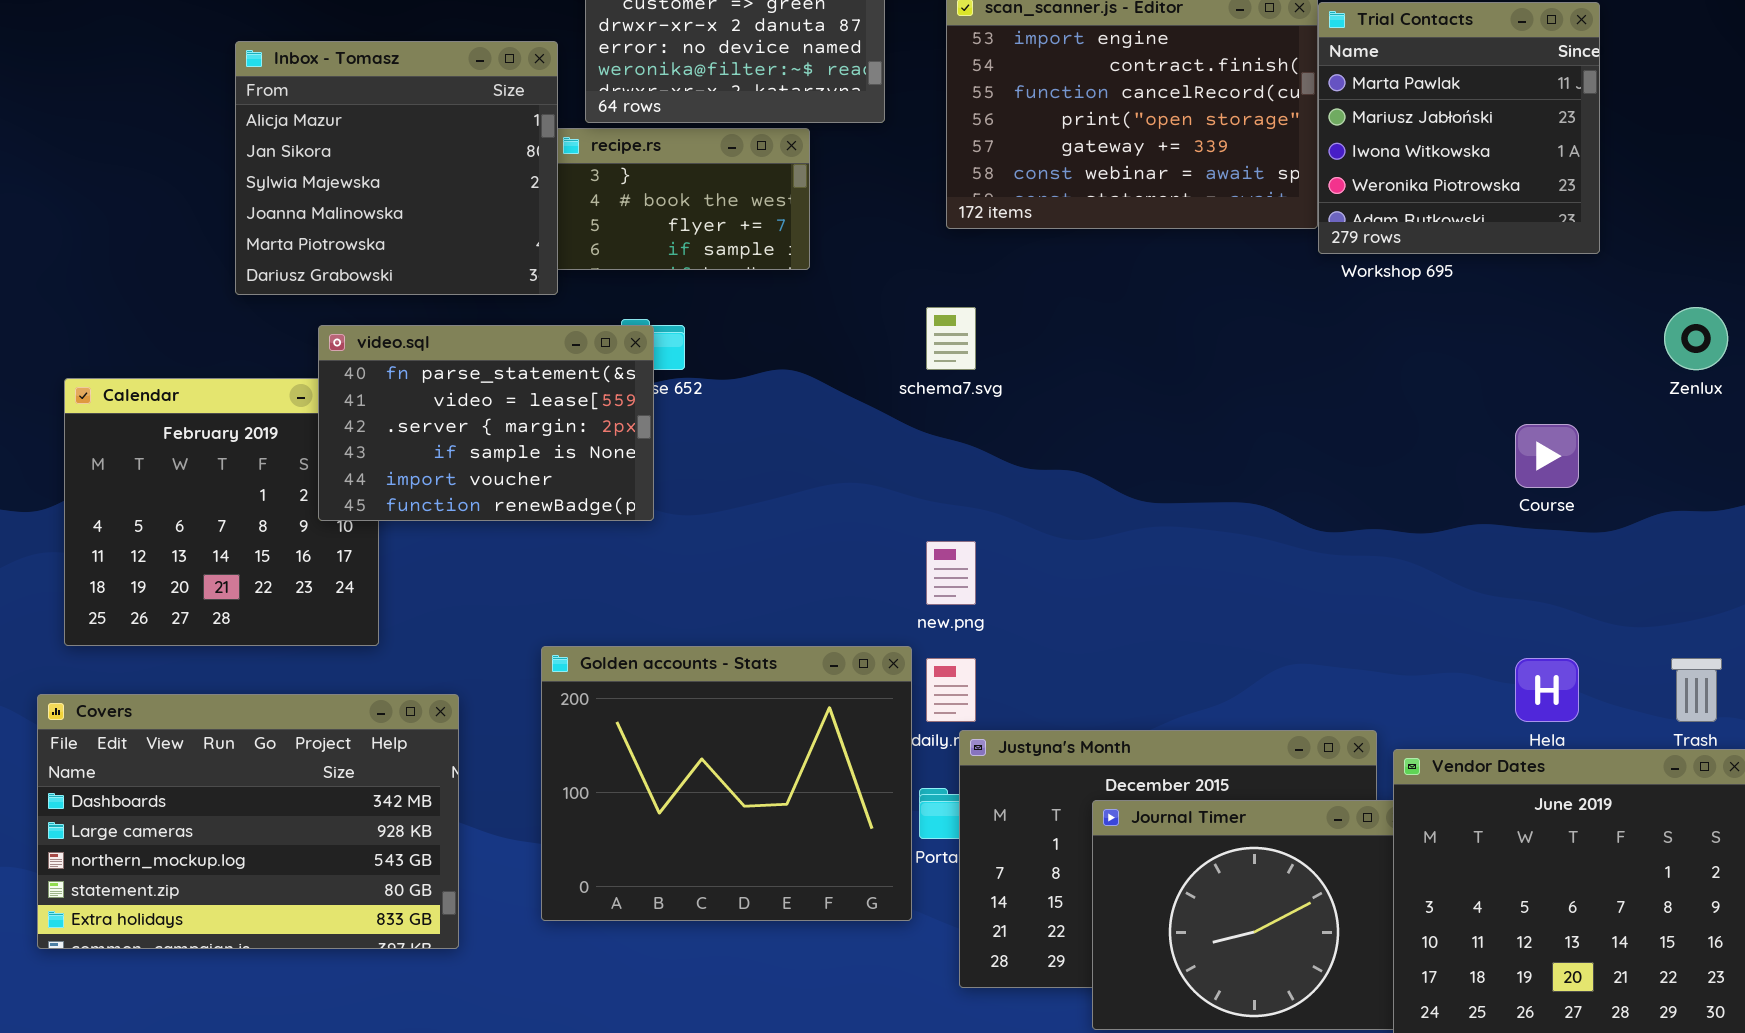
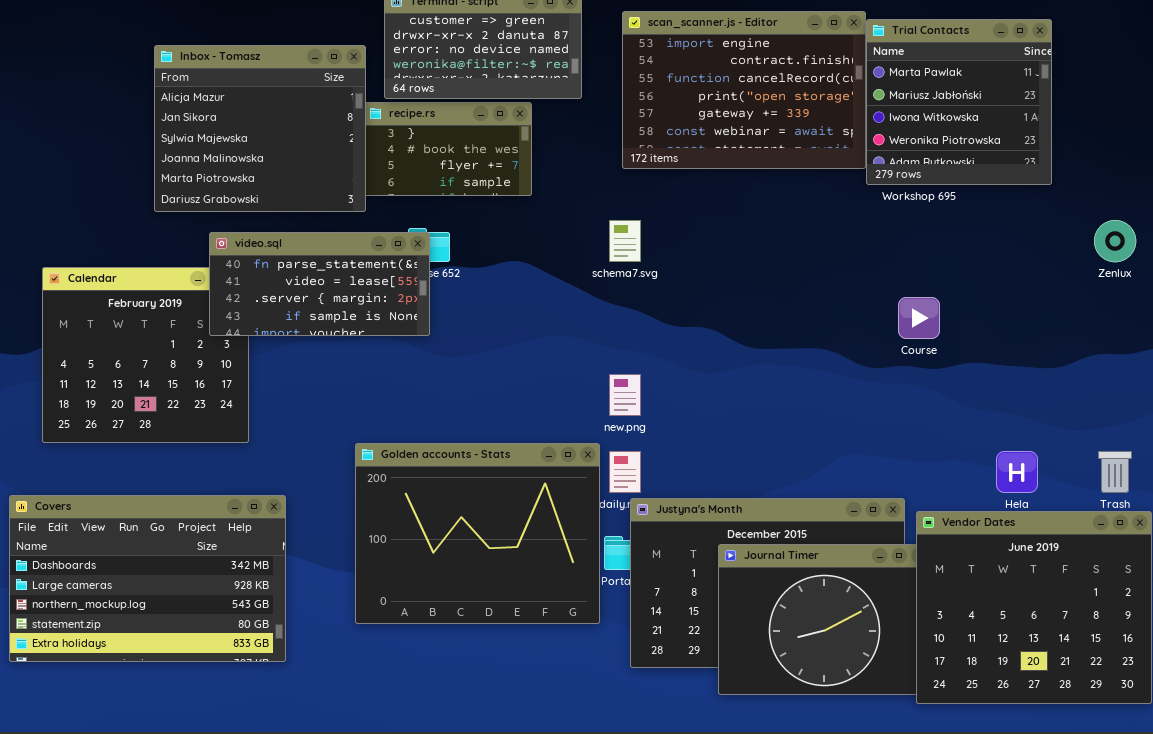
video.sql: [318,325,654,521] -> [209,232,430,336], resized
Course: [1515,424,1579,488] -> [898,297,940,339], moved
Covers: [37,694,459,949] -> [9,495,286,662], moved

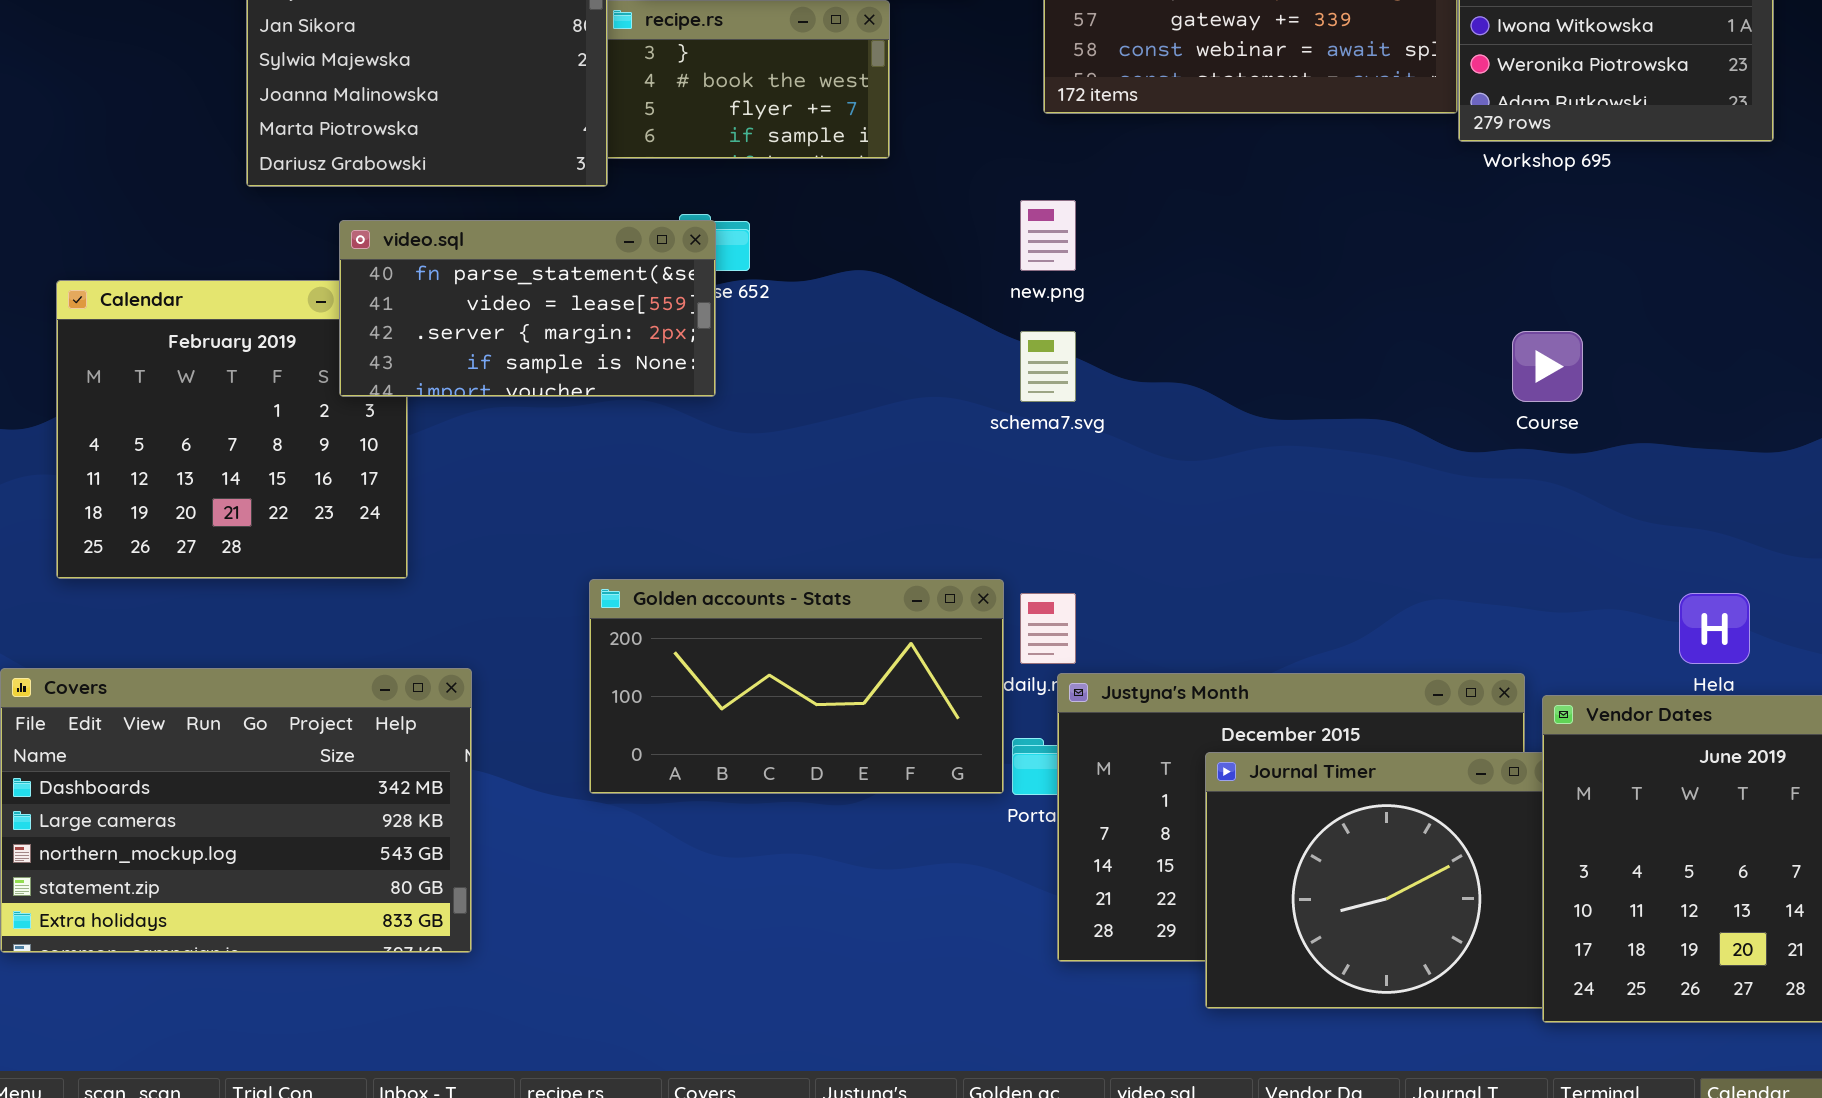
schema7.svg: [609,220,641,262] -> [1020,331,1076,402], moved
new.png: [609,374,641,416] -> [1020,200,1076,271], moved
Golden accounts - Stats: [355,443,600,624] -> [589,579,1004,794], resized

